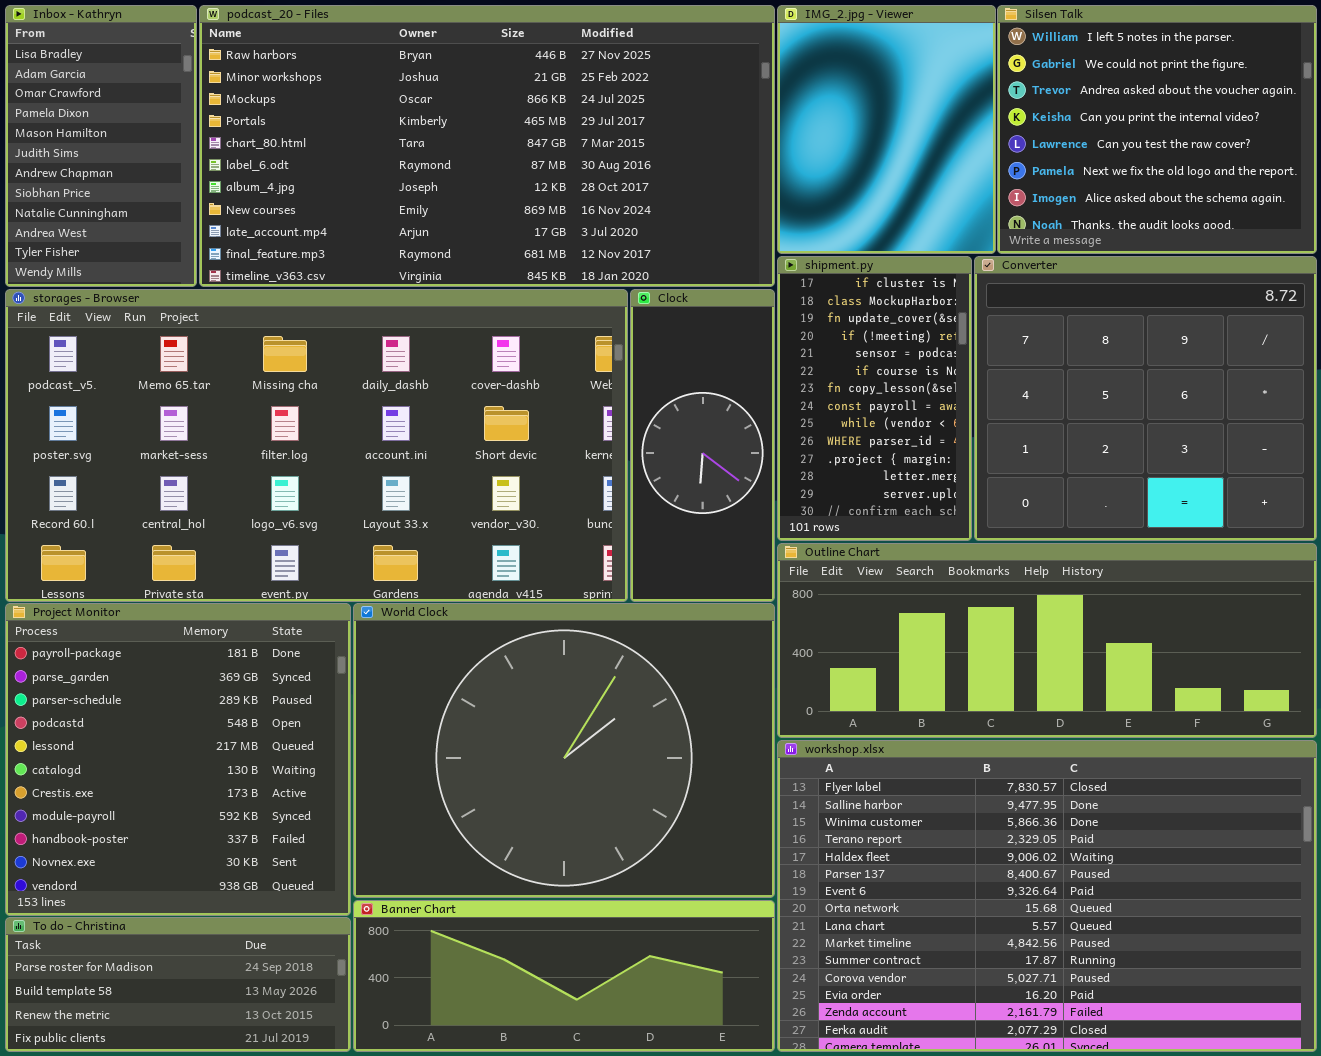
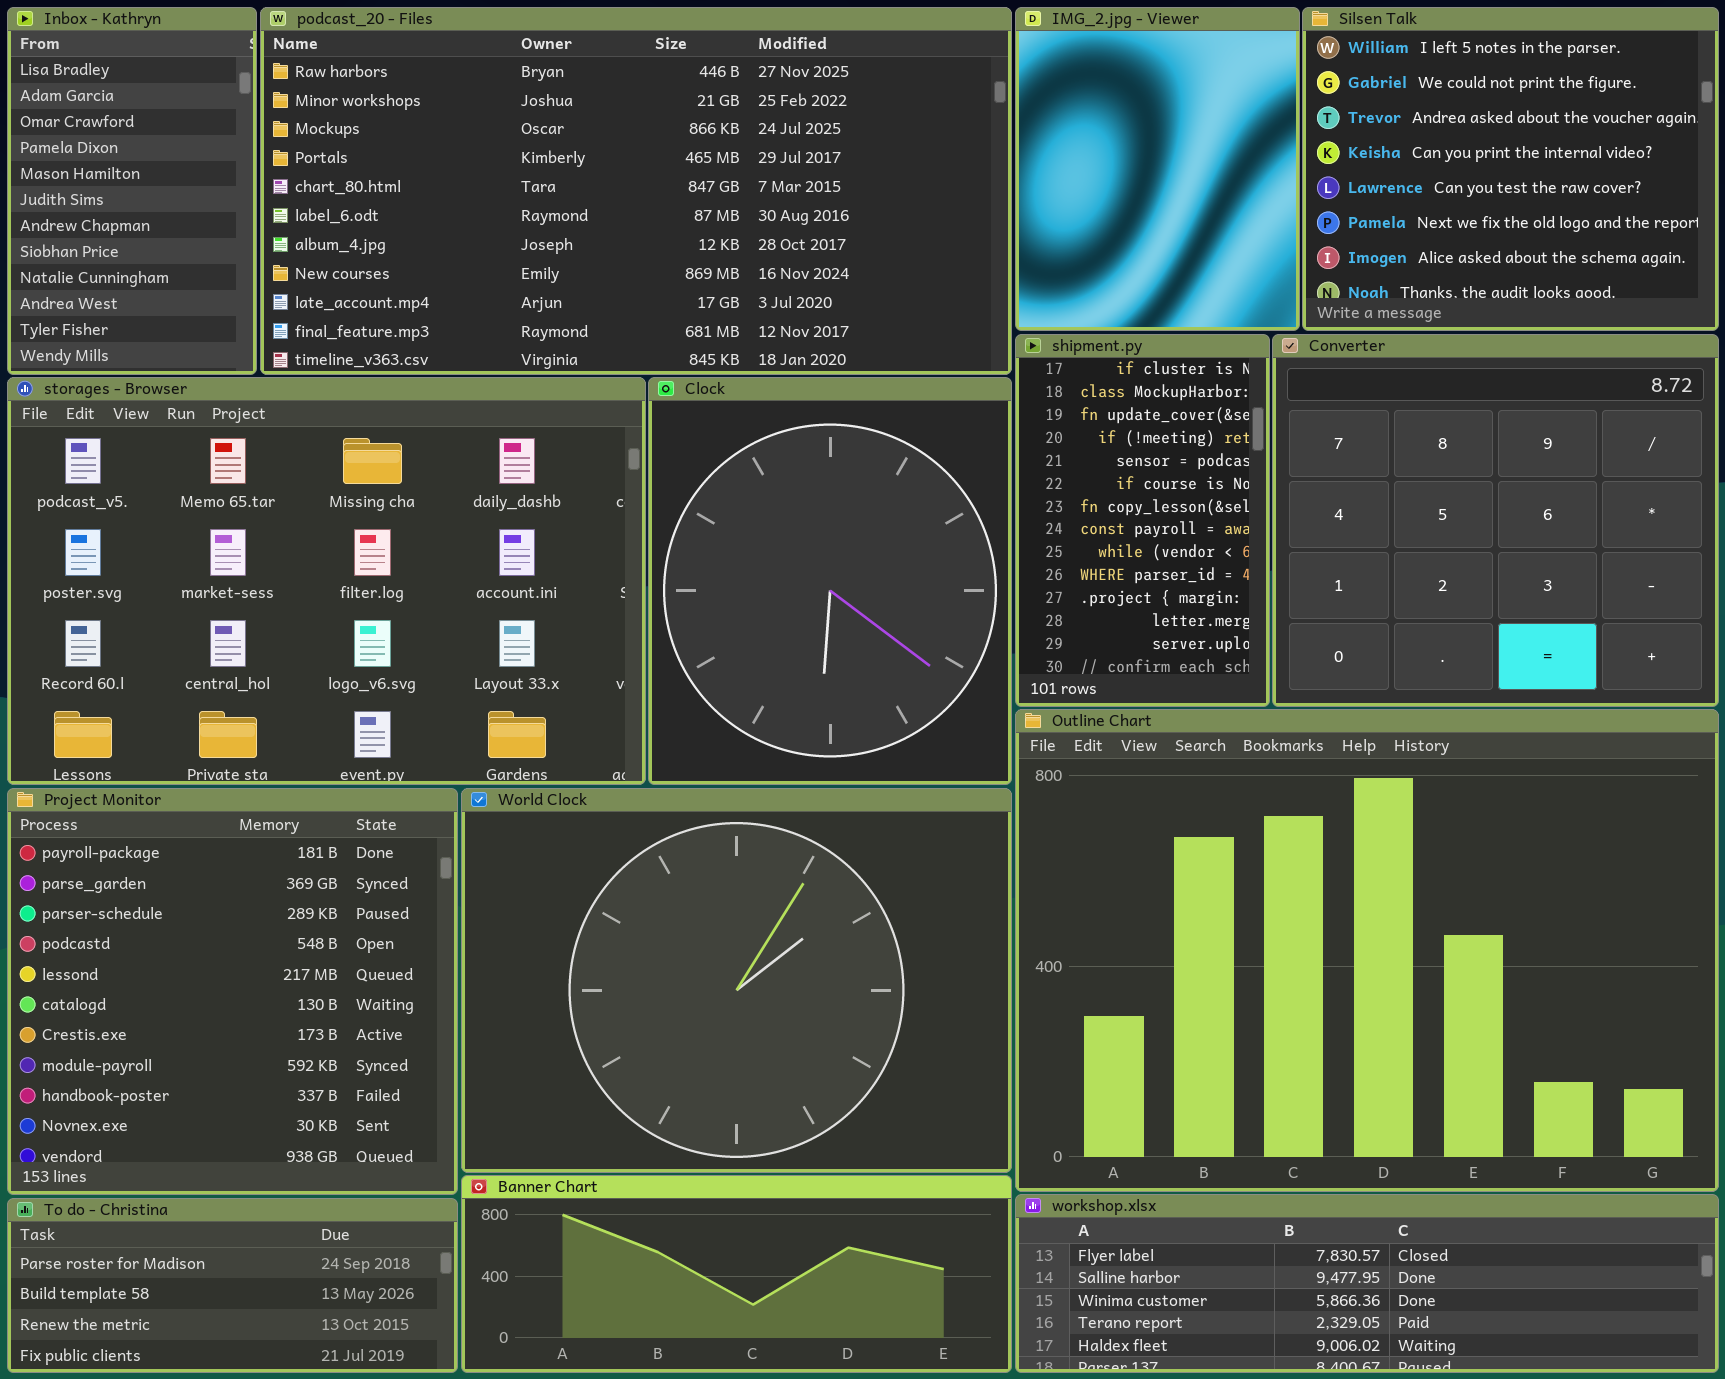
storages - Browser: [5,289,628,602] -> [7,377,646,785], resized
Clock: [630,289,775,602] -> [648,377,1012,785], resized
Outline Chart: [777,543,1317,738] -> [1015,709,1719,1192], resized
workshop.xlsx: [777,740,1317,1052] -> [1015,1194,1719,1373], resized

